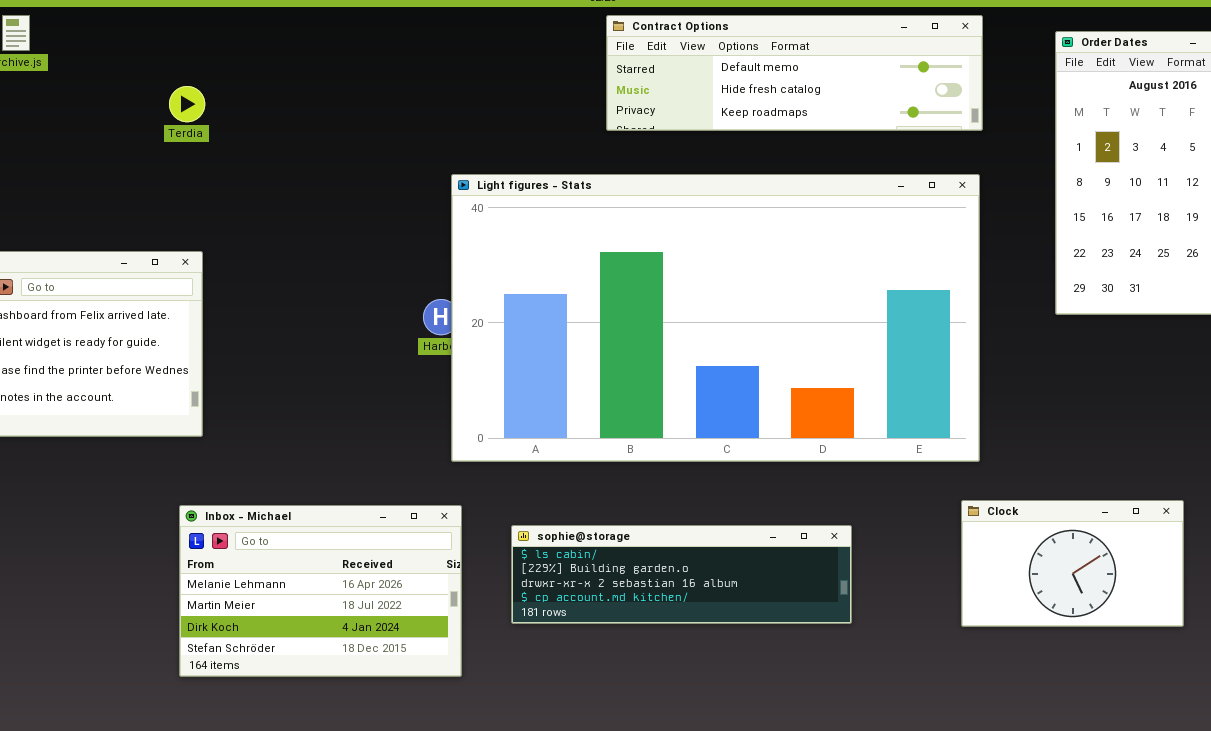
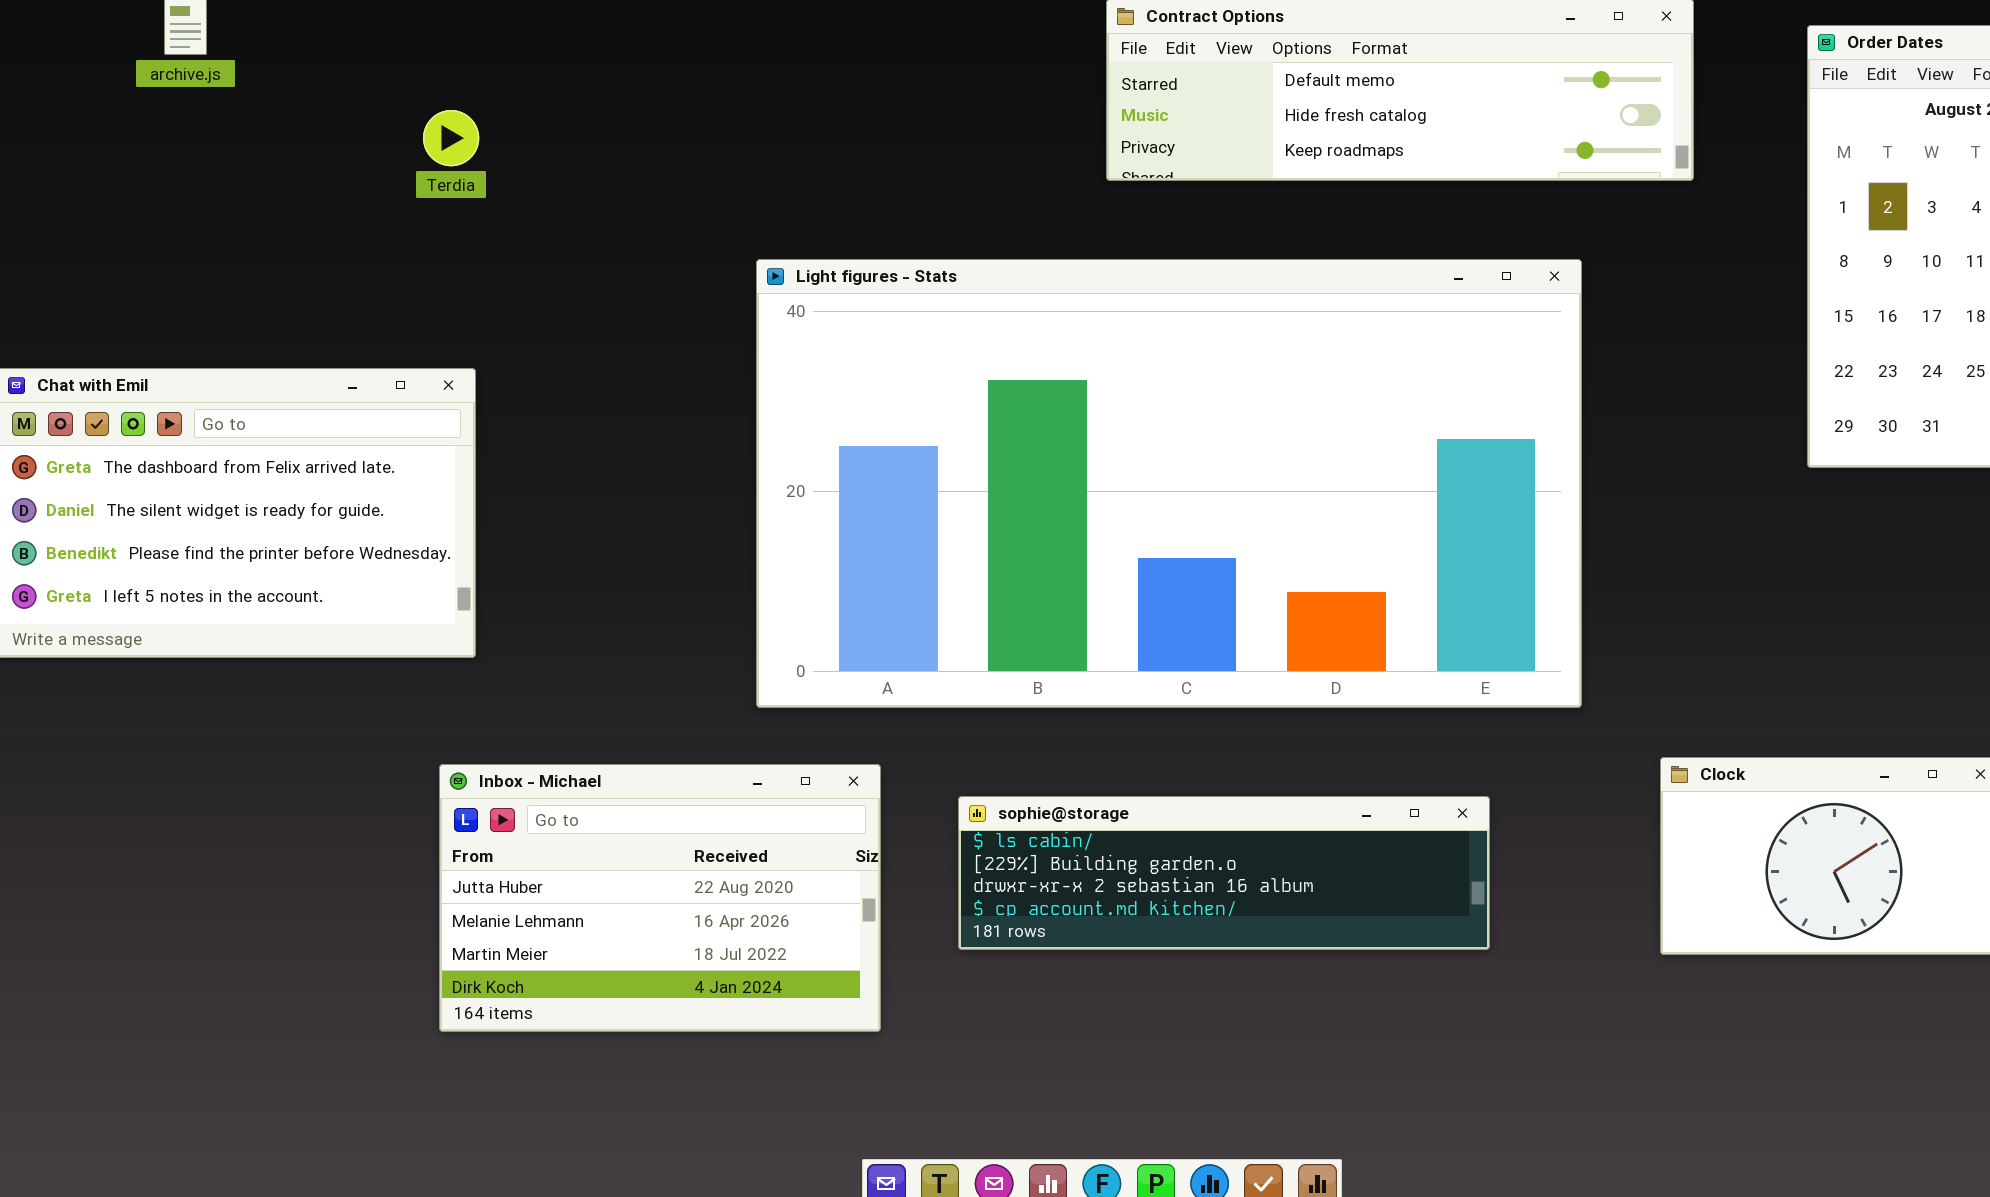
Light figures - Stats: [451,174,980,462] -> [756,259,1582,708], moved
Inbox - Michael: [179,505,462,677] -> [439,764,881,1032], scrolled up 1 row

